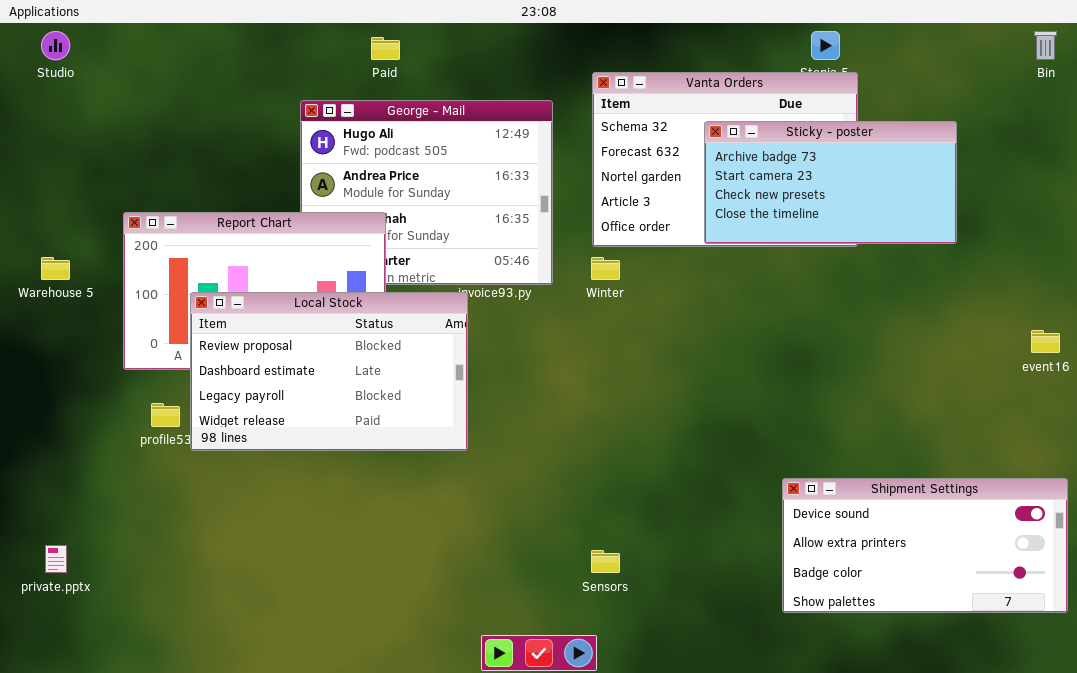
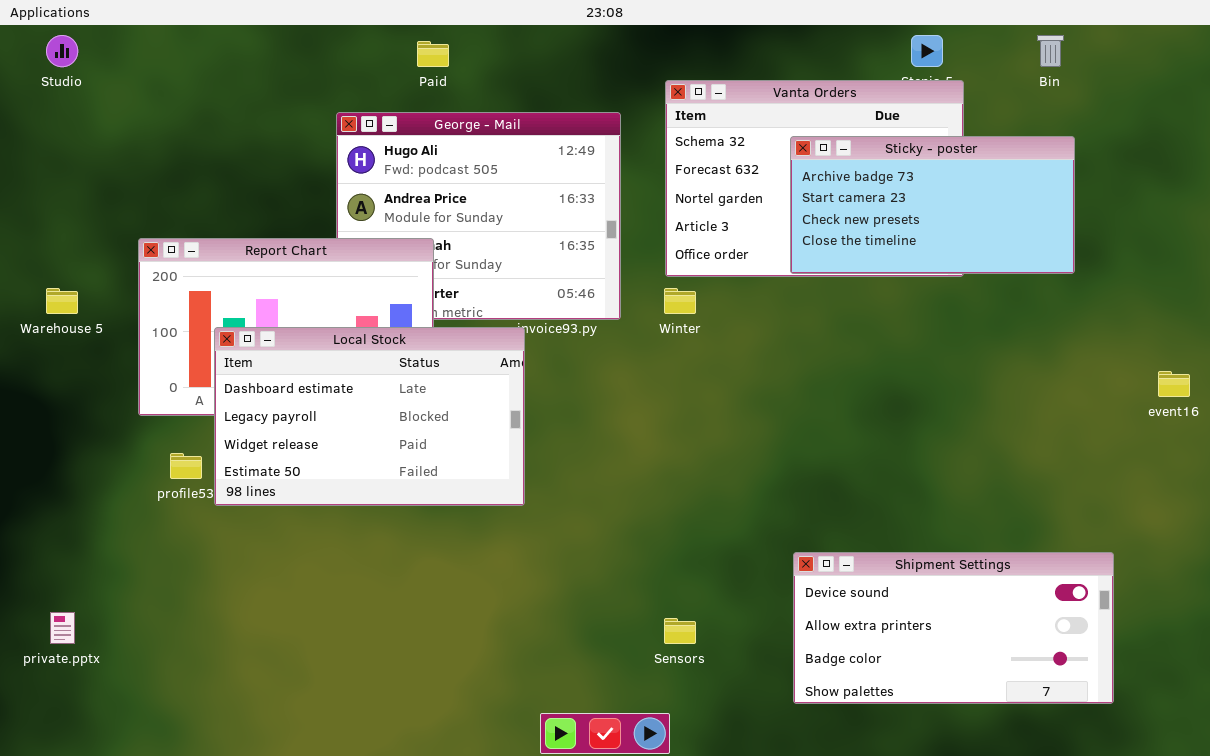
Bin: [1034,31,1057,60] -> [1037,35,1064,67], moved
Local Stock: [190,292,468,451] -> [214,327,525,506], scrolled down 1 row
Shipment Settings: [782,478,1068,613] -> [793,552,1114,704], moved

